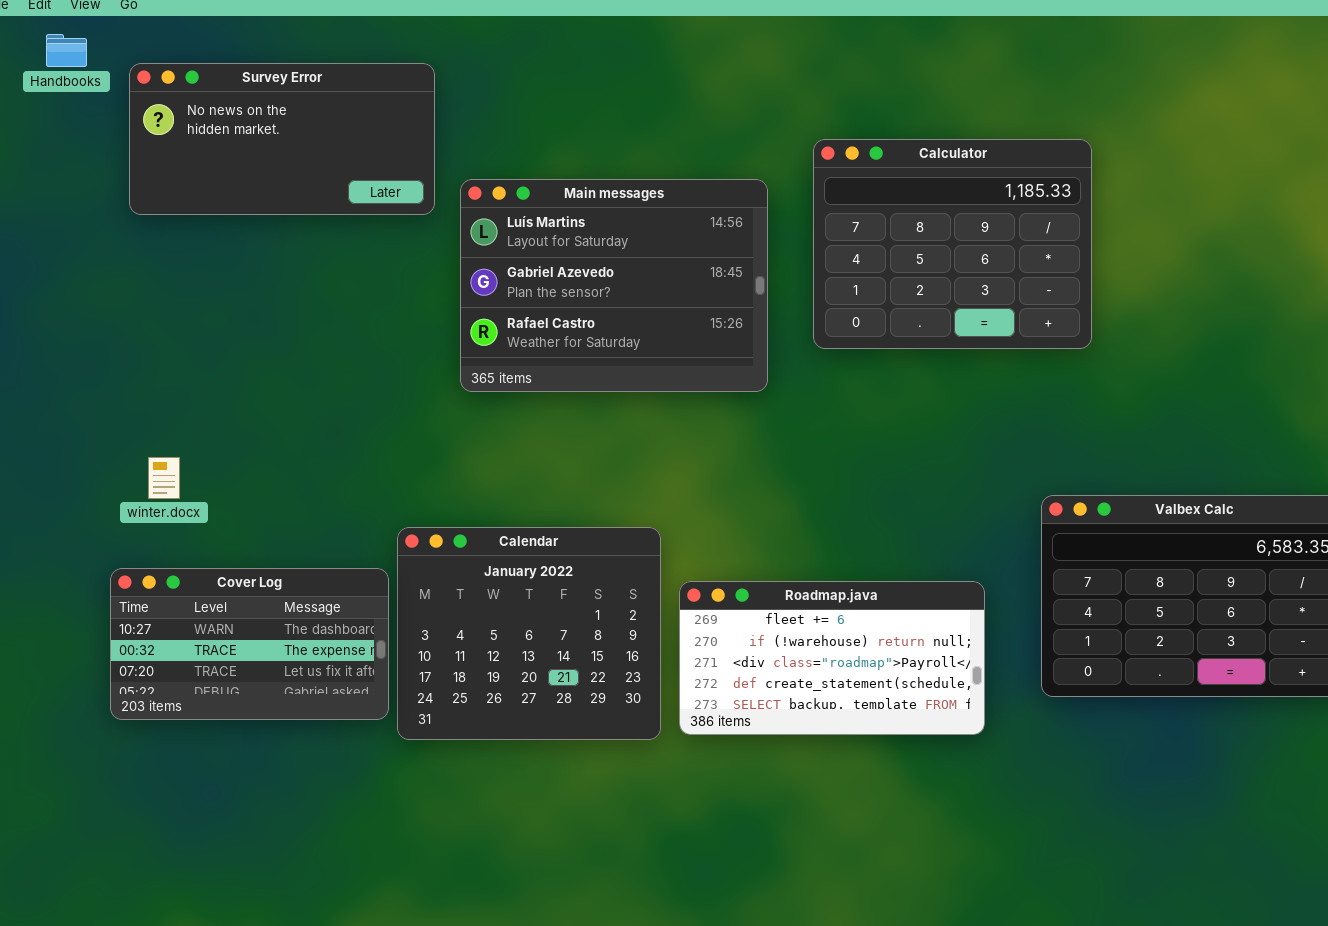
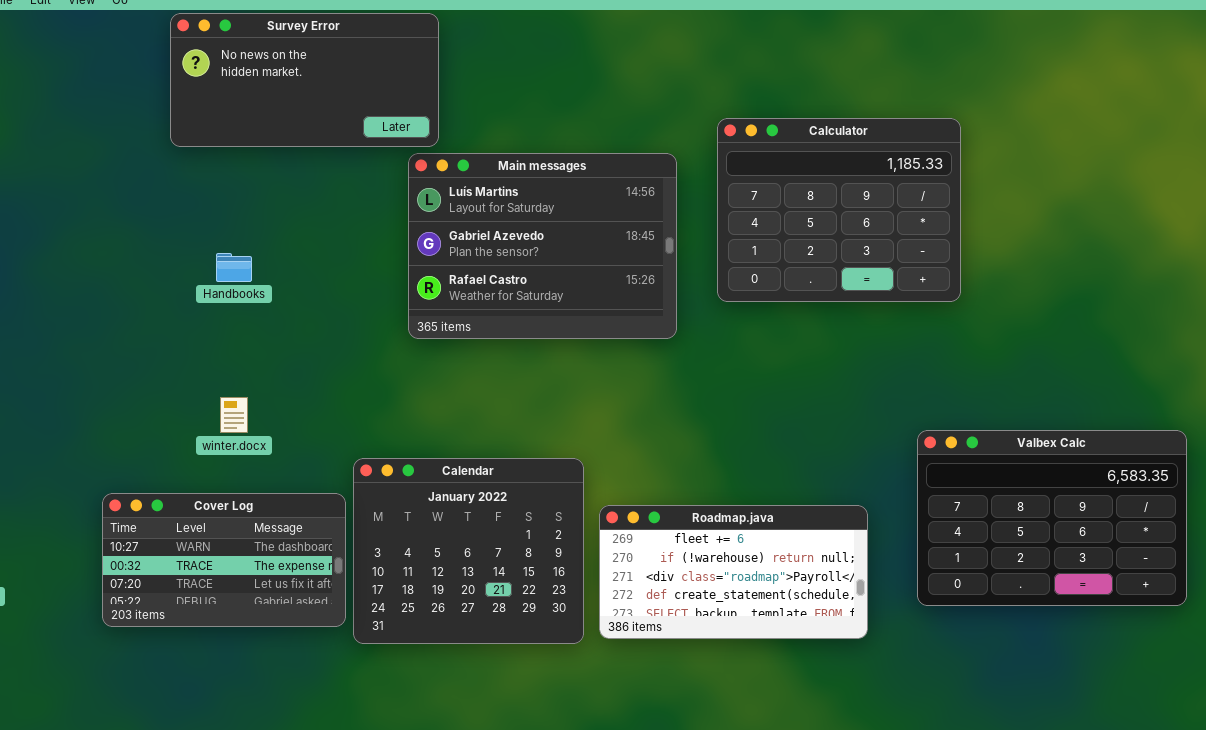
Handbooks: [46,34,87,67] -> [216,253,252,282], moved
Survey Error: [129,63,435,215] -> [170,13,439,147], moved
winter.docx: [148,457,180,499] -> [220,397,248,433], moved

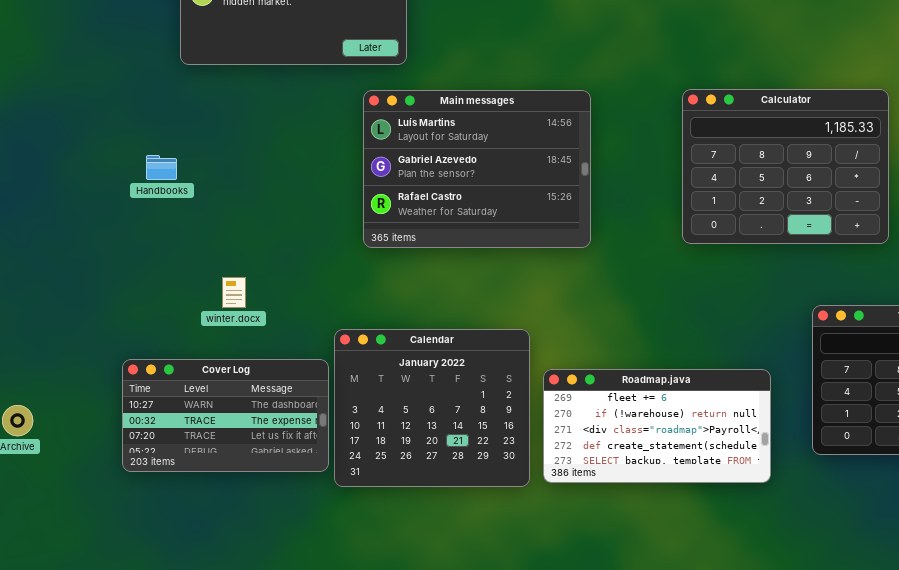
Calculator: [717,118,961,302] -> [682,89,889,244], moved
Main messages: [408,153,677,339] -> [363,90,591,248], moved
Handbooks: [216,253,252,282] -> [146,155,177,180], moved

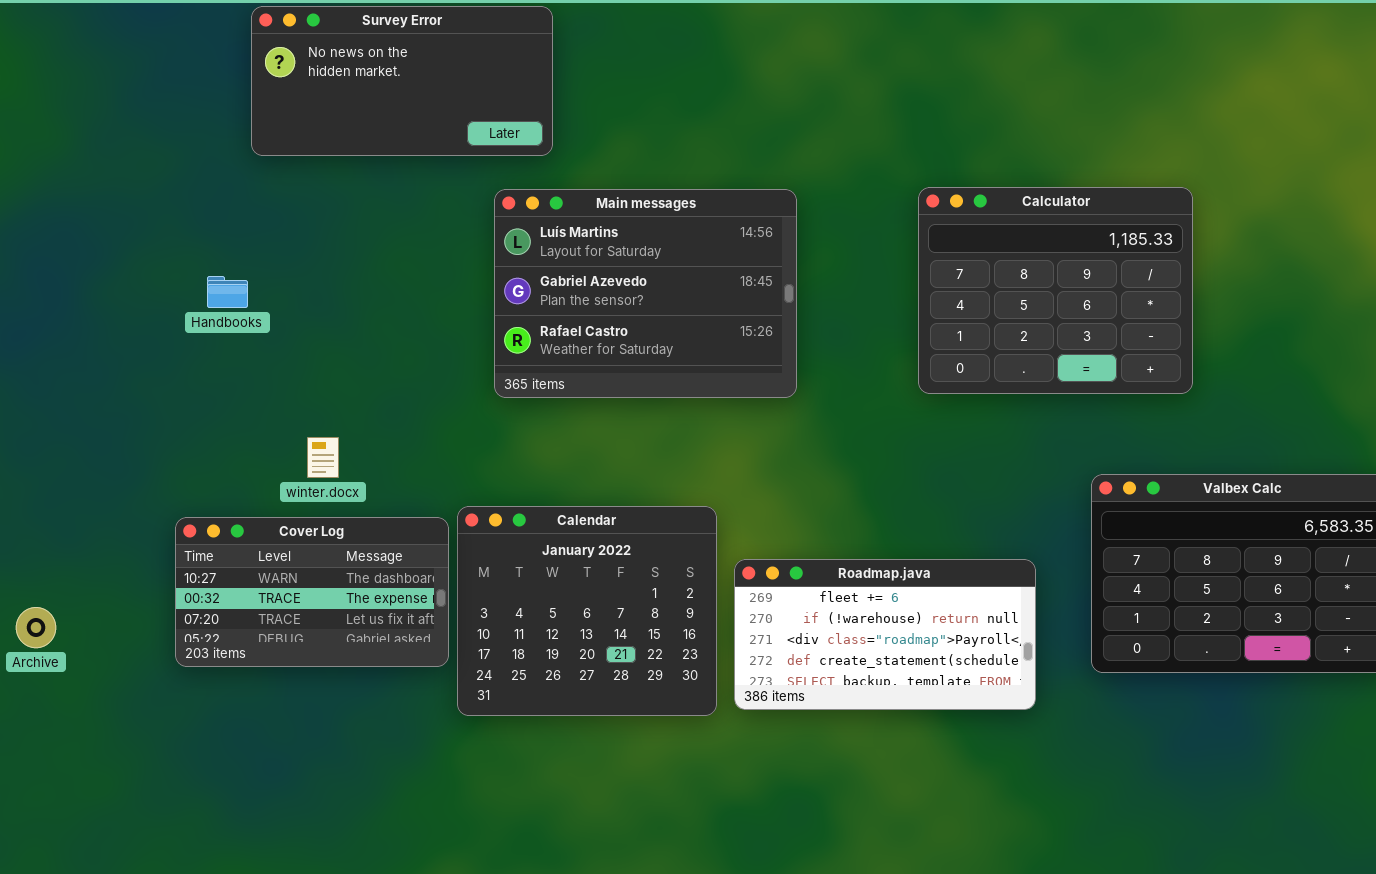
Cover Log: [122,359,329,472] -> [175,517,449,667], moved

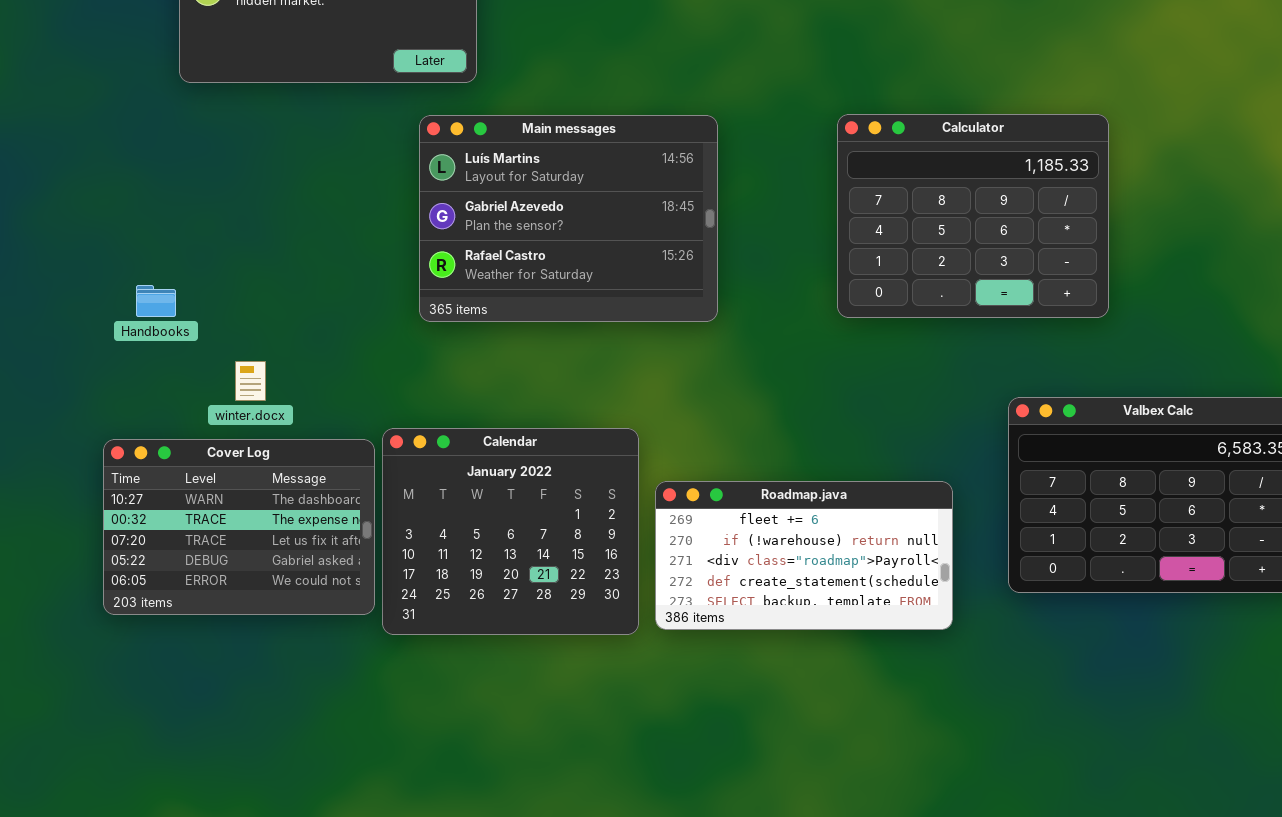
Handbooks: [207,276,248,308] -> [136,285,176,317], moved
Cover Log: [175,517,449,667] -> [103,439,375,615], resized

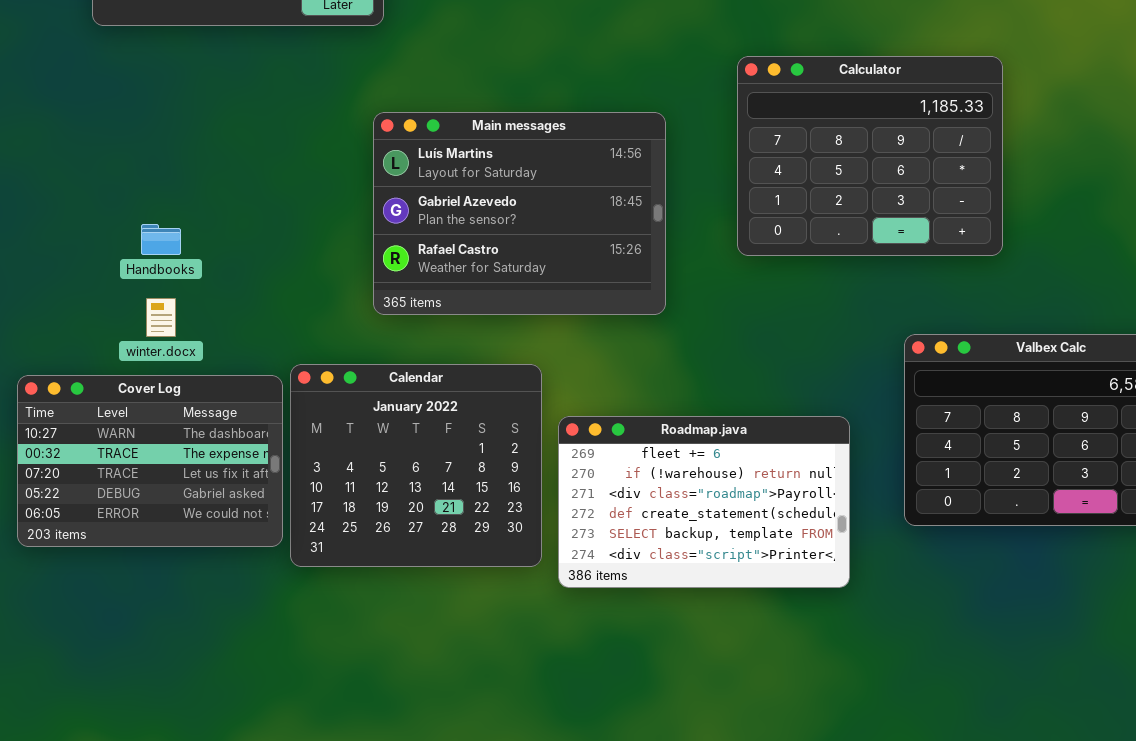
Main messages: [419,115,718,322] -> [373,112,666,315], moved
Handbooks: [136,285,176,317] -> [141,224,181,255], moved
Roadmap.java: [655,481,953,630] -> [558,416,850,588], resized

